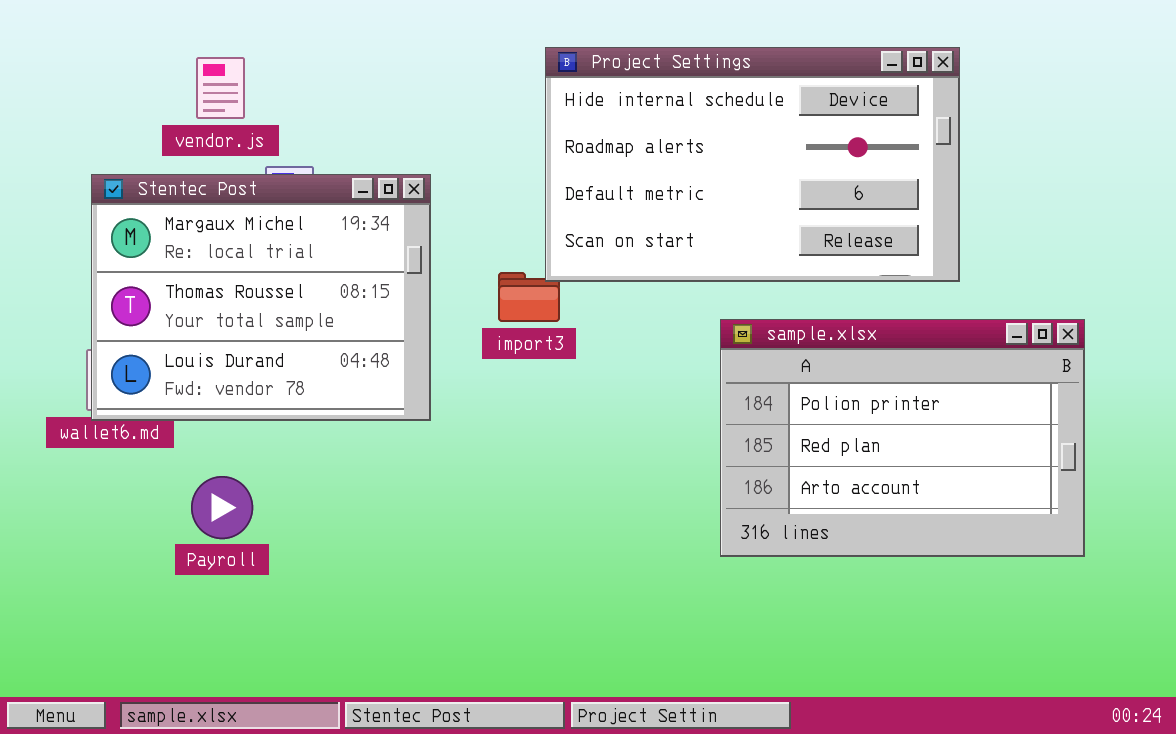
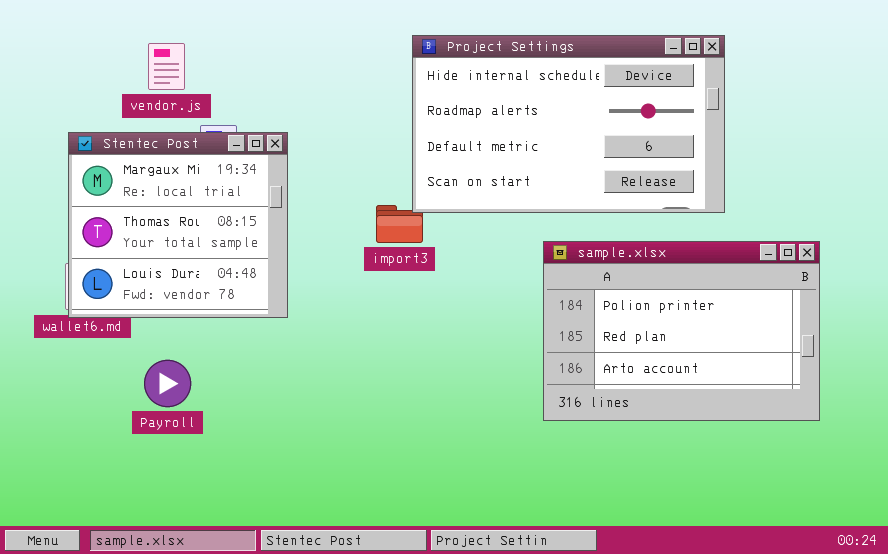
Stentec Post: [91,174,431,421] -> [68,132,288,318], resized

